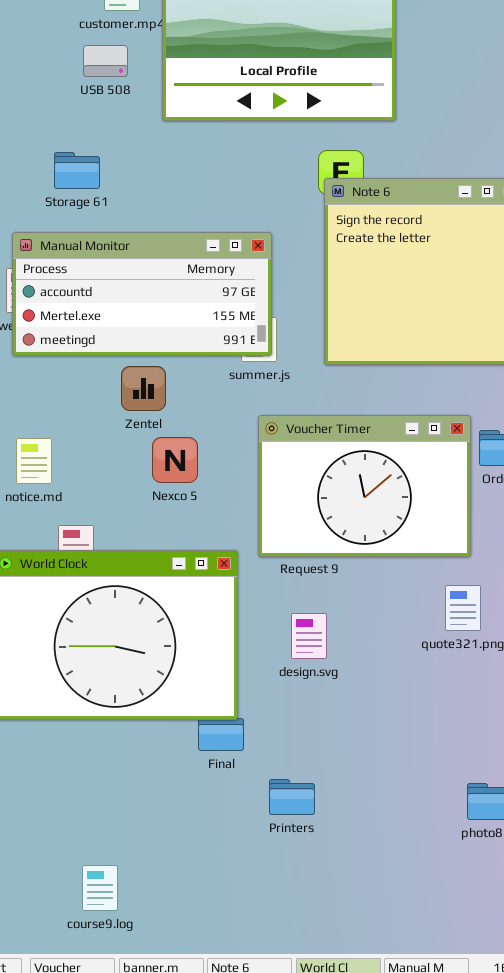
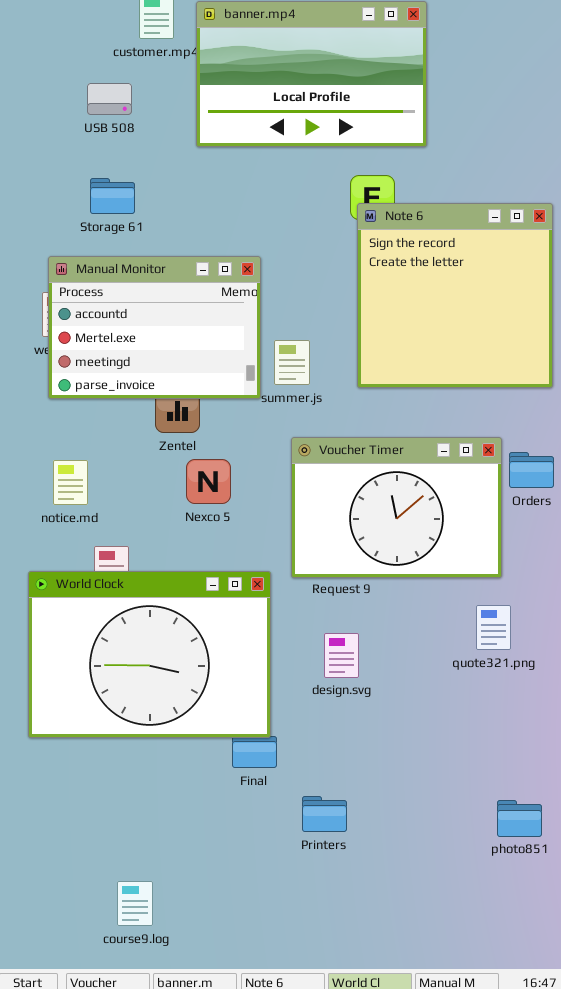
USB 508: [83,45,128,77] -> [87,83,132,115], moved
Manual Monitor: [12,232,272,356] -> [48,256,261,399], resized

